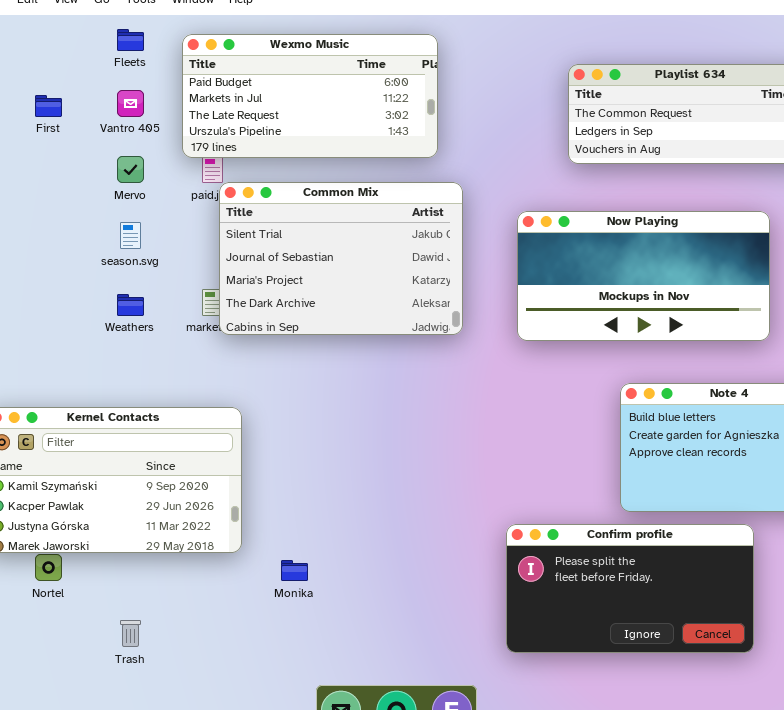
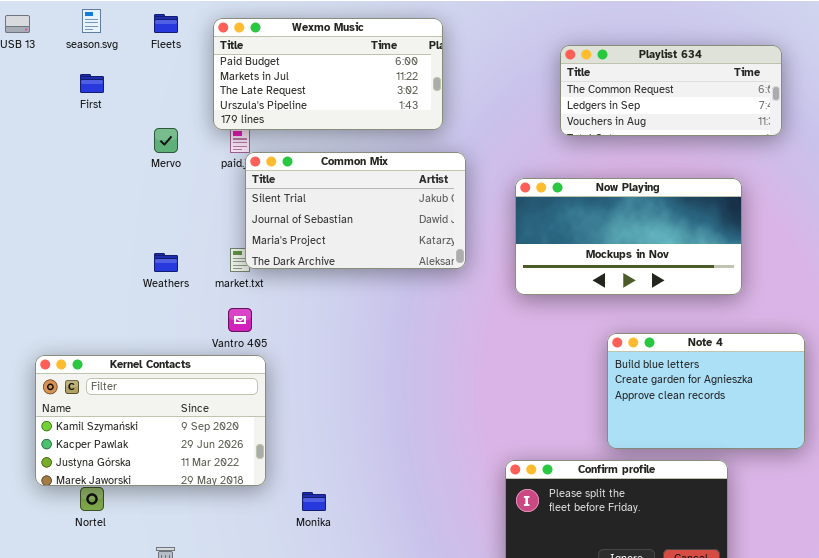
Vantro 405: [117,90,144,117] -> [228,308,252,332], moved
Common Mix: [219,182,463,335] -> [245,152,466,269], resized
season.svg: [120,222,141,249] -> [82,9,101,33], moved

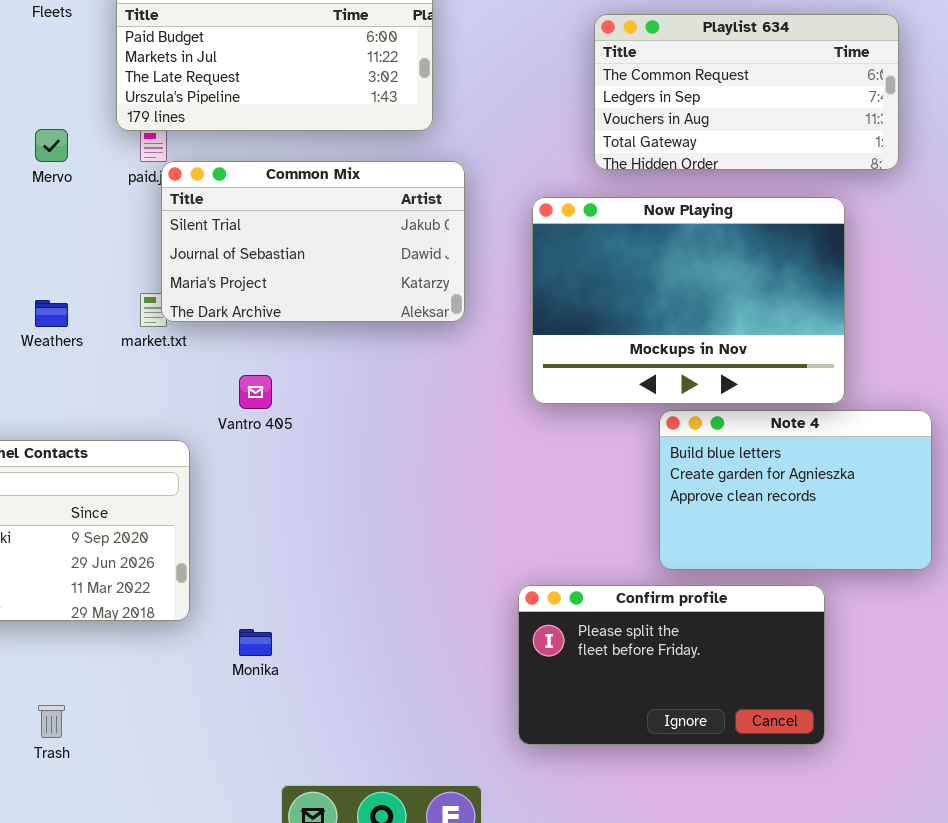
Playlist 634: [560,45,782,136] -> [594,14,899,170], resized
Now Playing: [515,178,742,295] -> [532,197,845,404], resized
Vantro 405: [228,308,252,332] -> [239,375,272,409], moved

